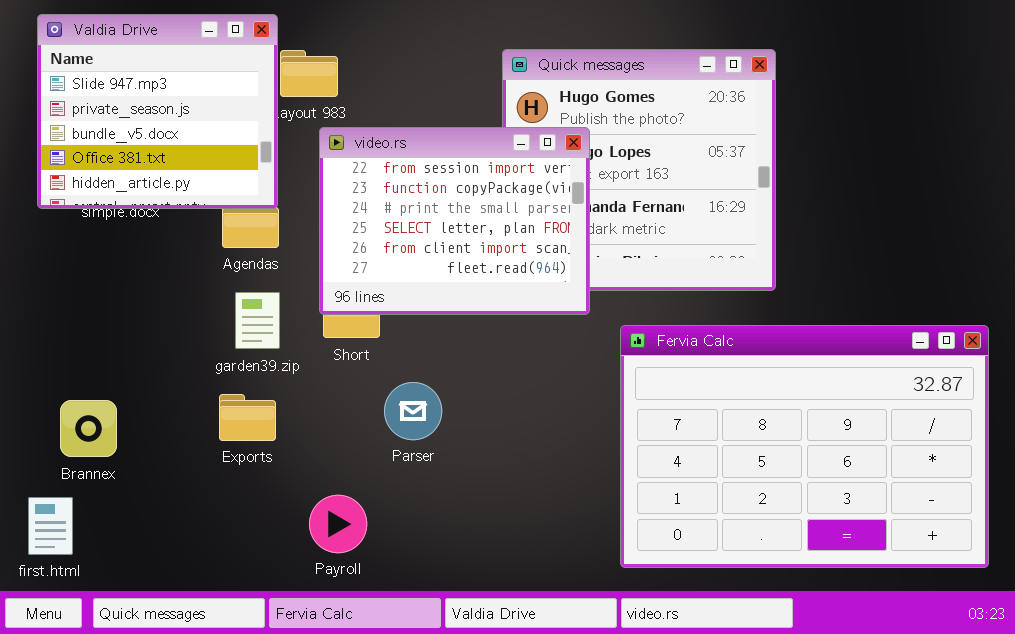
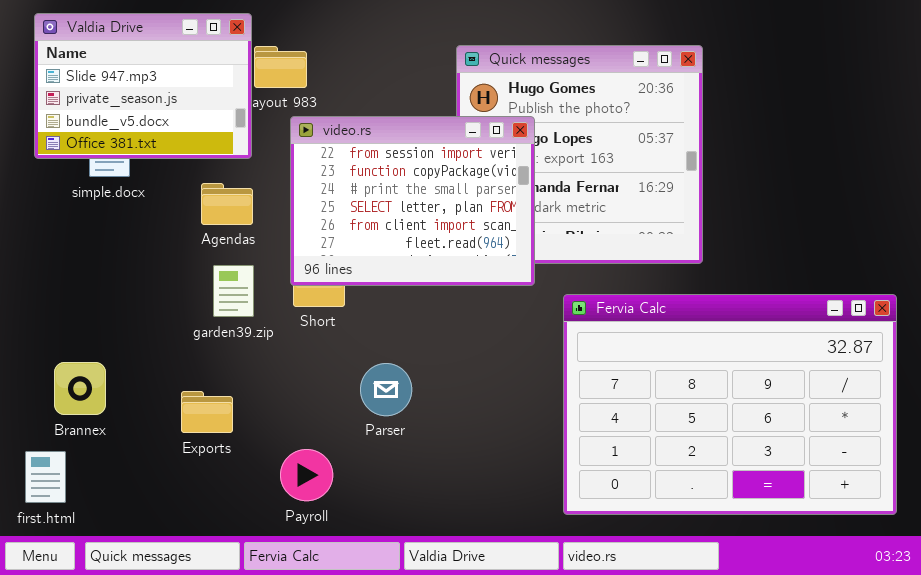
Valdia Drive: [37,14,278,209] -> [34,13,252,159], resized
Parser: [384,382,442,440] -> [360,363,412,416], moved
Exports: [219,394,276,441] -> [181,391,233,433], moved

